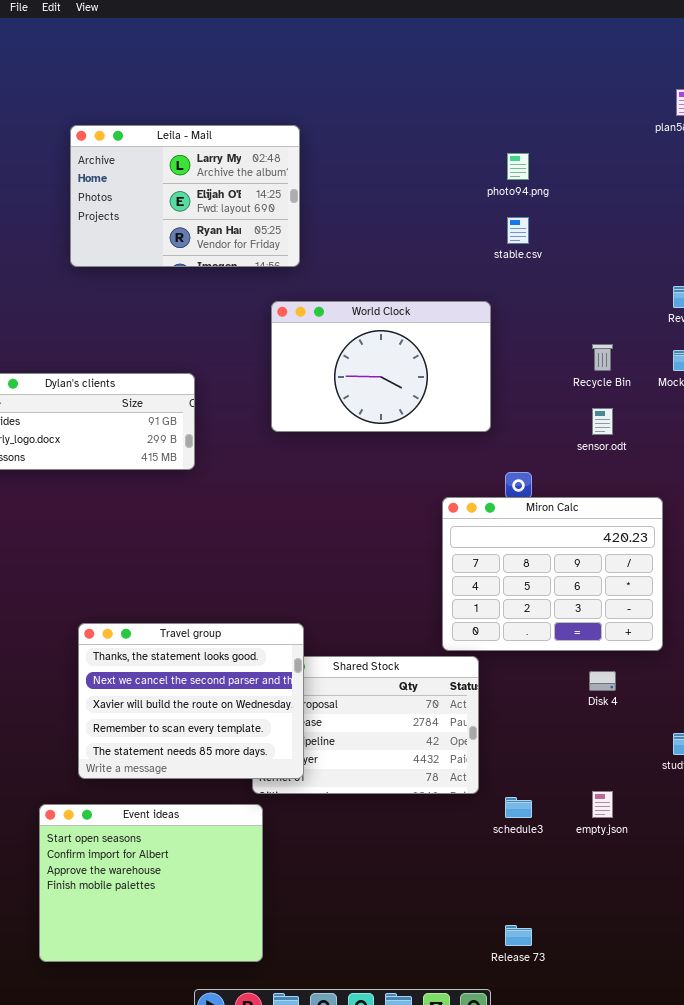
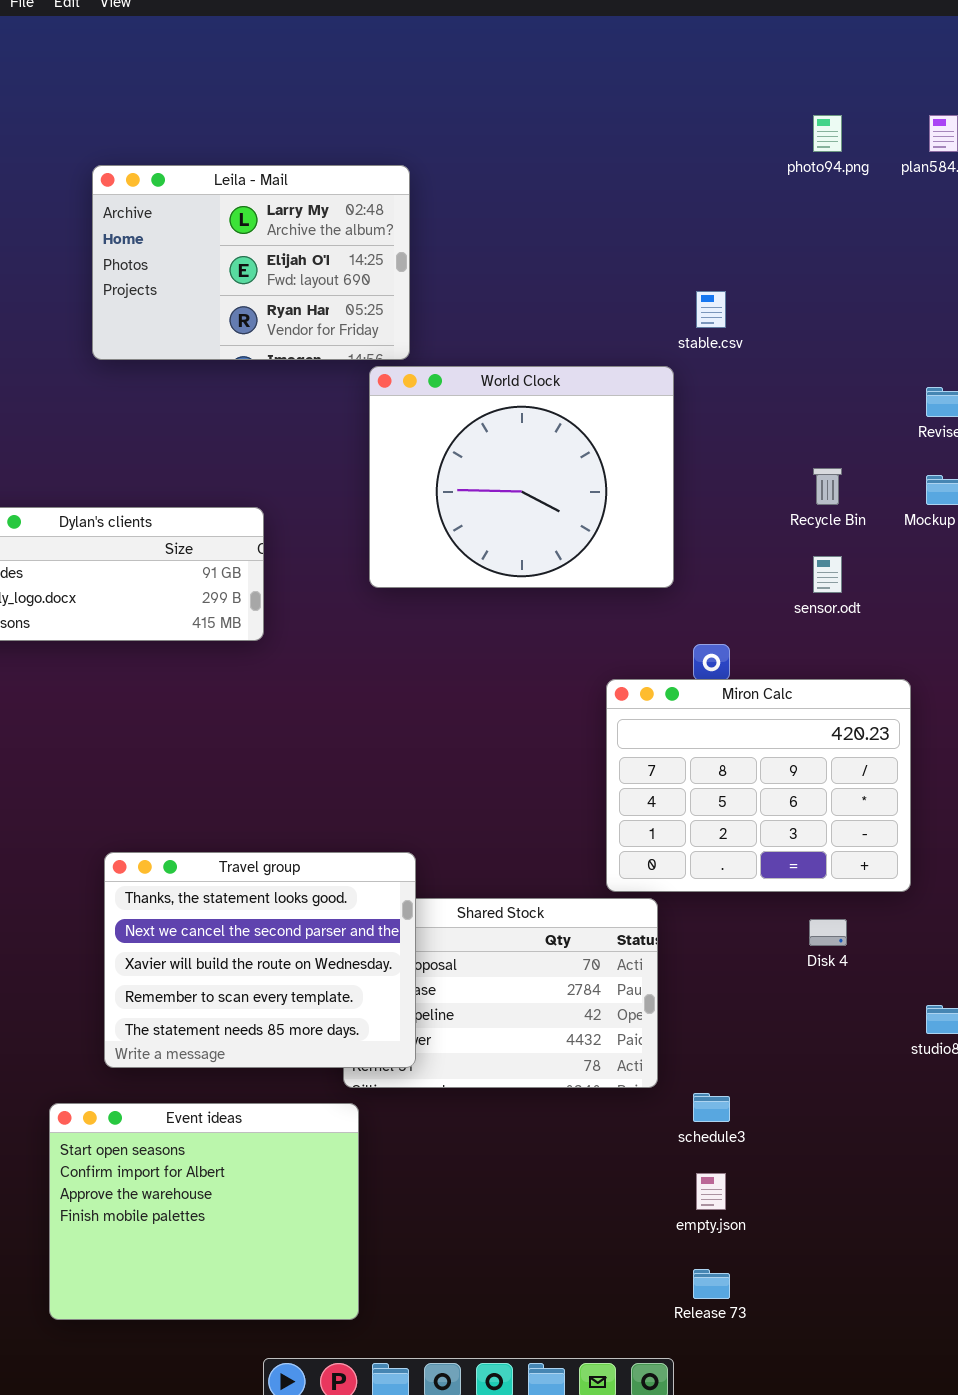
photo94.png: [507,153,529,180] -> [813,115,842,152], moved
World Clock: [271,301,491,432] -> [369,366,674,588], resized
empty.json: [592,791,613,818] -> [696,1173,726,1210], moved

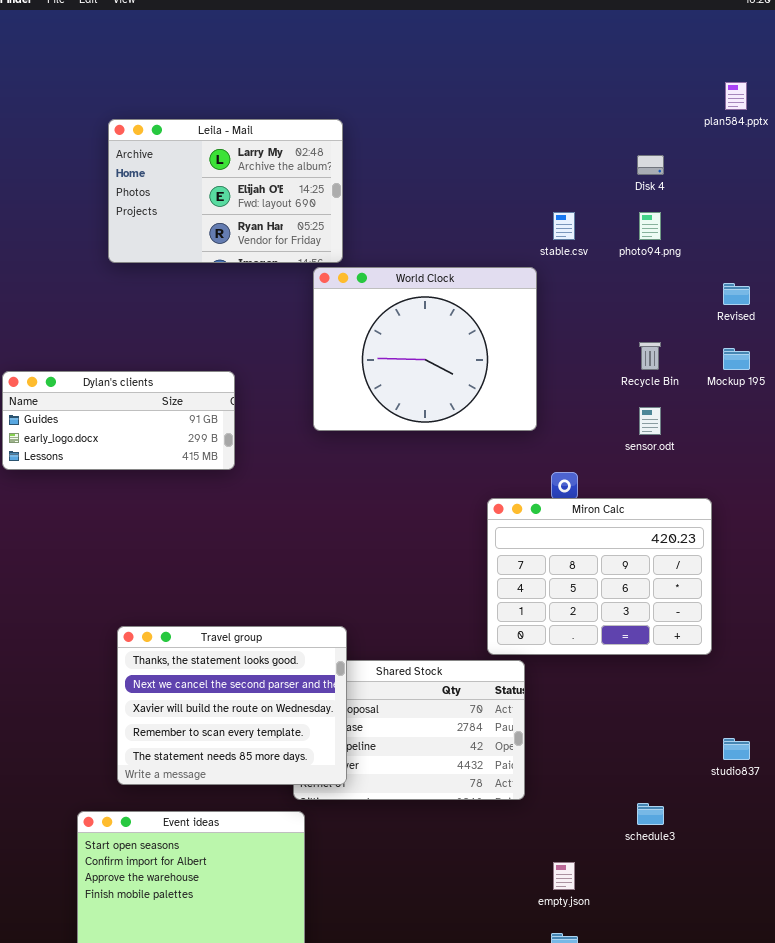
photo94.png: [813,115,842,152] -> [639,212,661,240], moved
Disk 4: [809,919,847,946] -> [637,155,664,175], moved
schedule3: [693,1093,730,1122] -> [637,803,664,825], moved

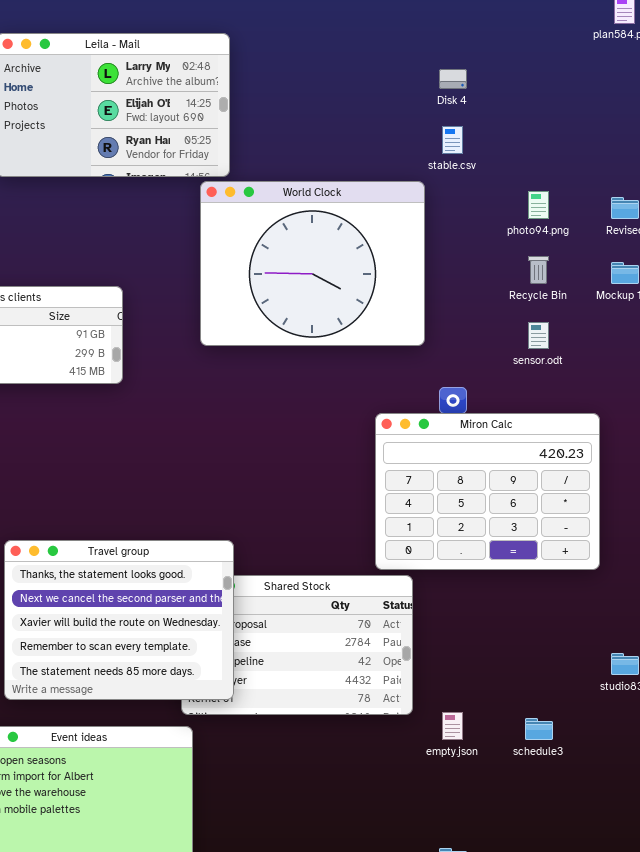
Disk 4: [637,155,664,175] -> [439,69,467,89], moved
photo94.png: [639,212,661,240] -> [528,191,549,219], moved
empty.json: [553,862,575,890] -> [442,712,463,740], moved

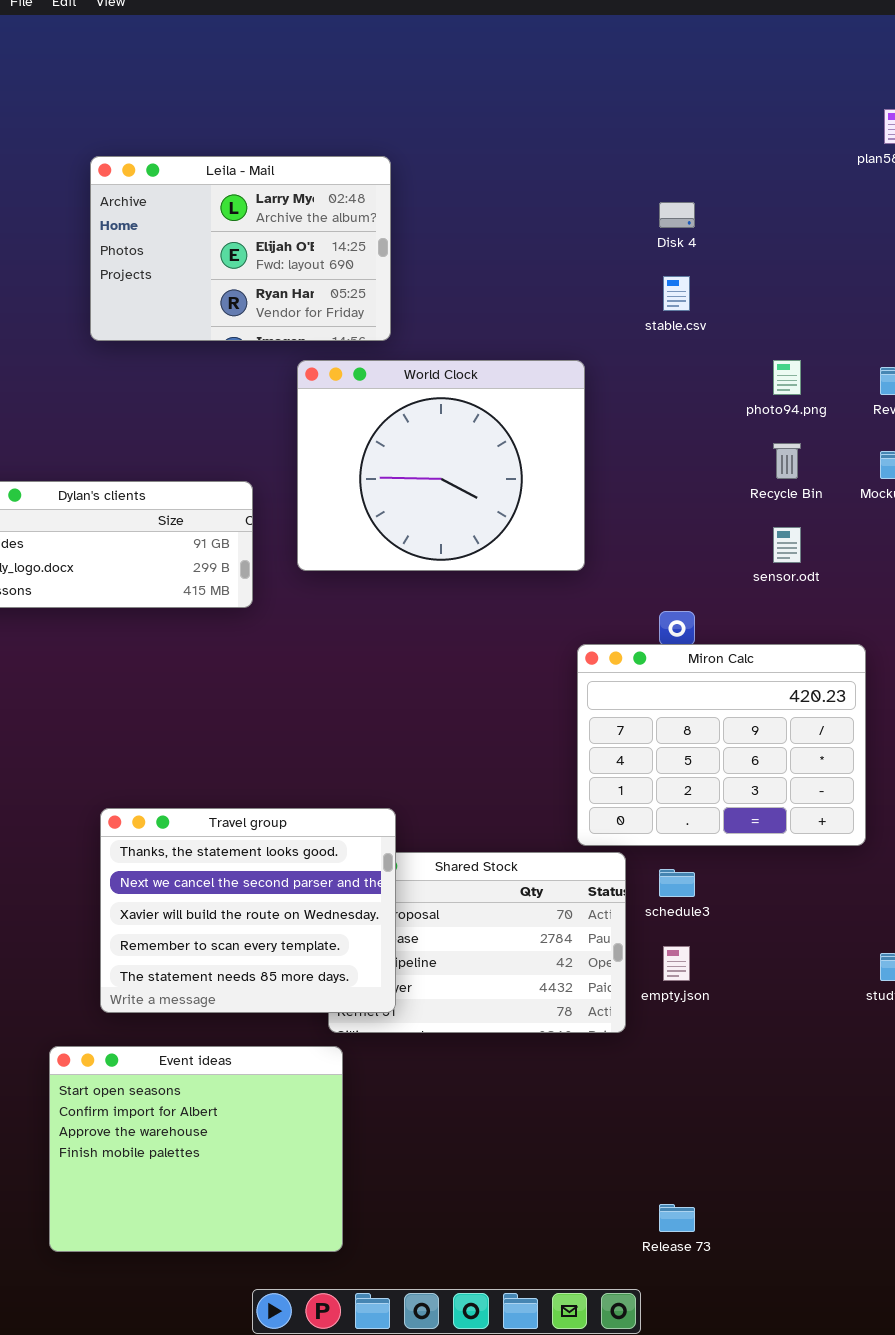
World Clock: [200,181,425,346] -> [297,360,585,571], moved
empty.json: [442,712,463,740] -> [663,946,690,981], moved
schedule3: [525,718,553,740] -> [659,869,695,897], moved

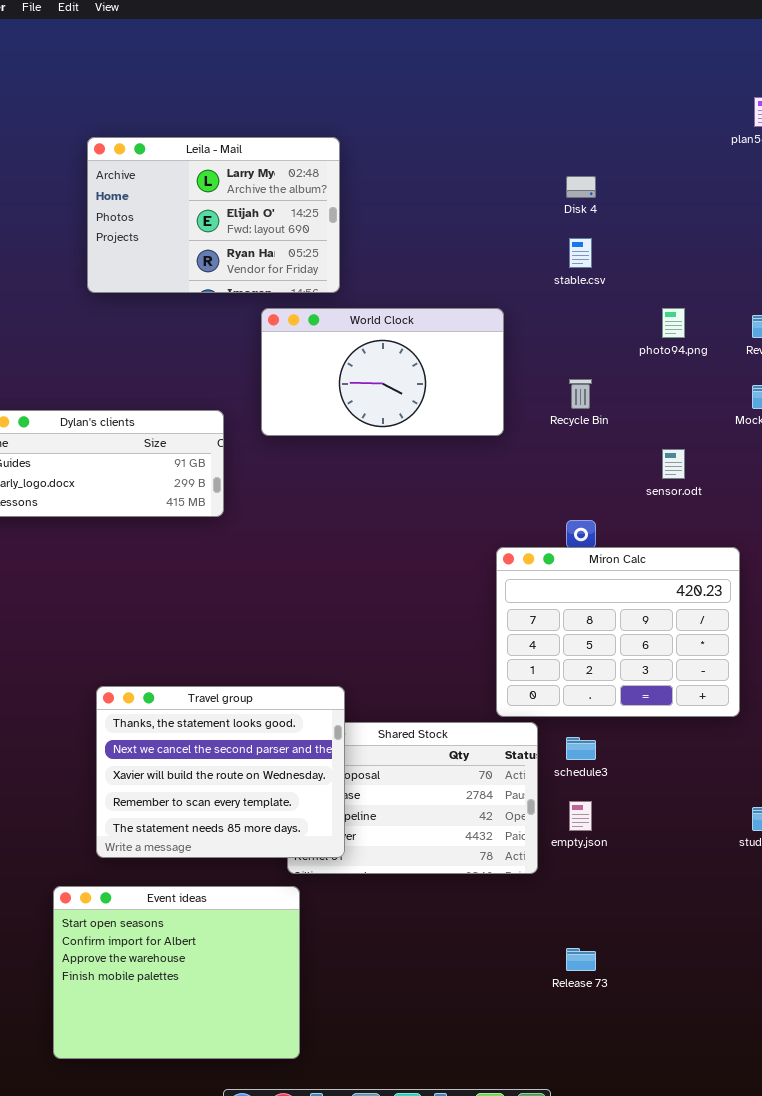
World Clock: [297,360,585,571] -> [261,308,504,436], resized
Recycle Bin: [773,443,801,479] -> [569,379,592,409], moved
Release 73: [659,1204,695,1232] -> [566,948,596,971], moved

